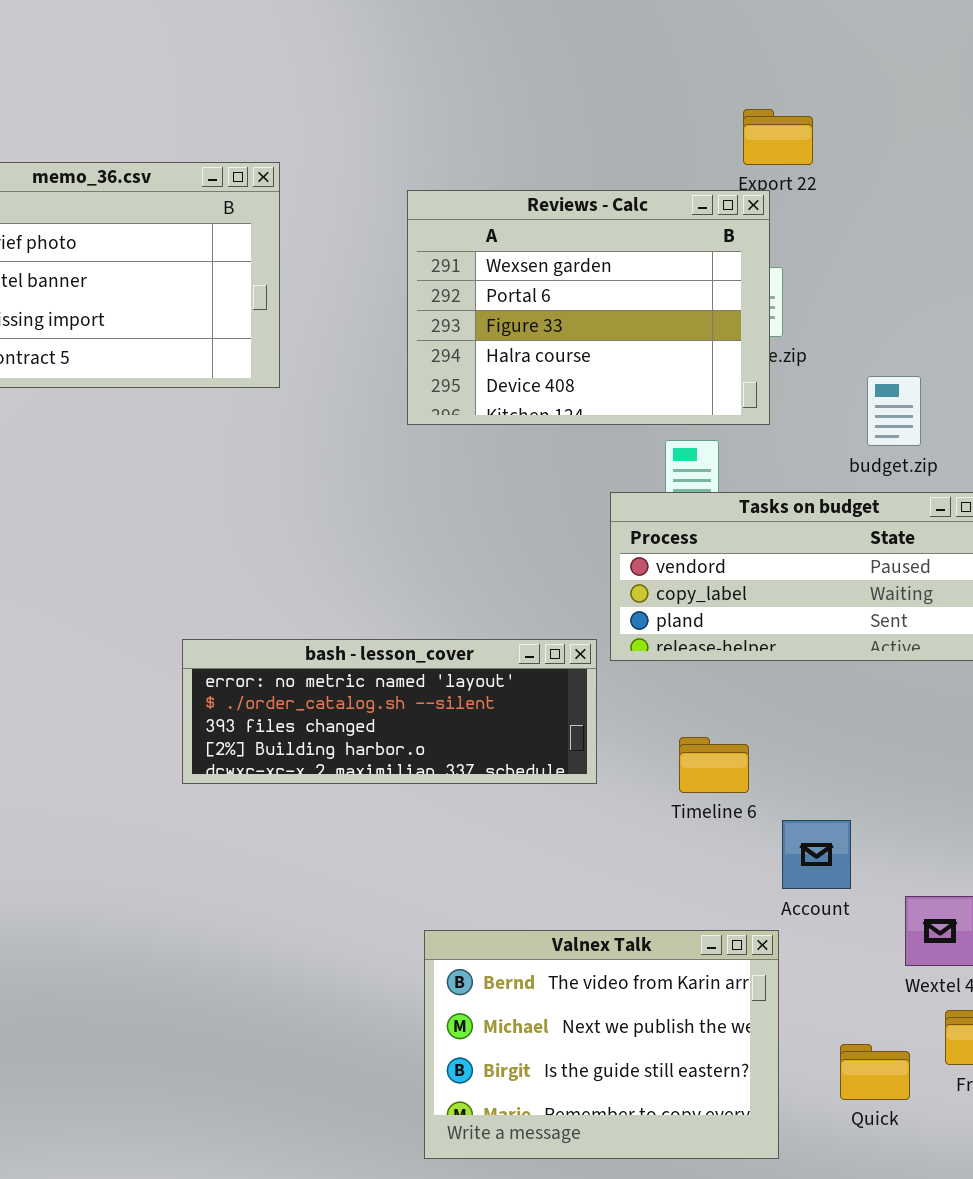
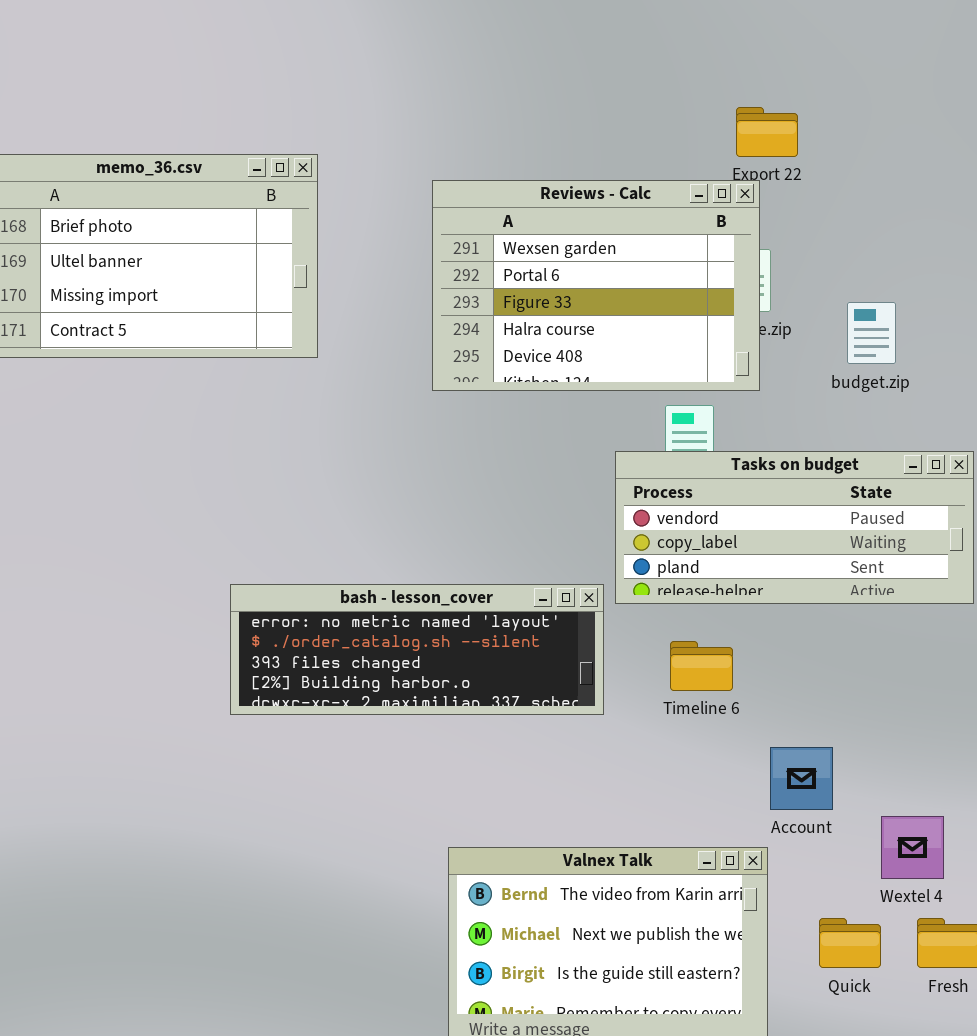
budget.zip: [867,376,921,446] -> [847,302,896,364], moved
Timeline 6: [679,737,749,793] -> [670,641,733,691], moved
Quick: [840,1044,910,1100] -> [819,918,881,968], moved

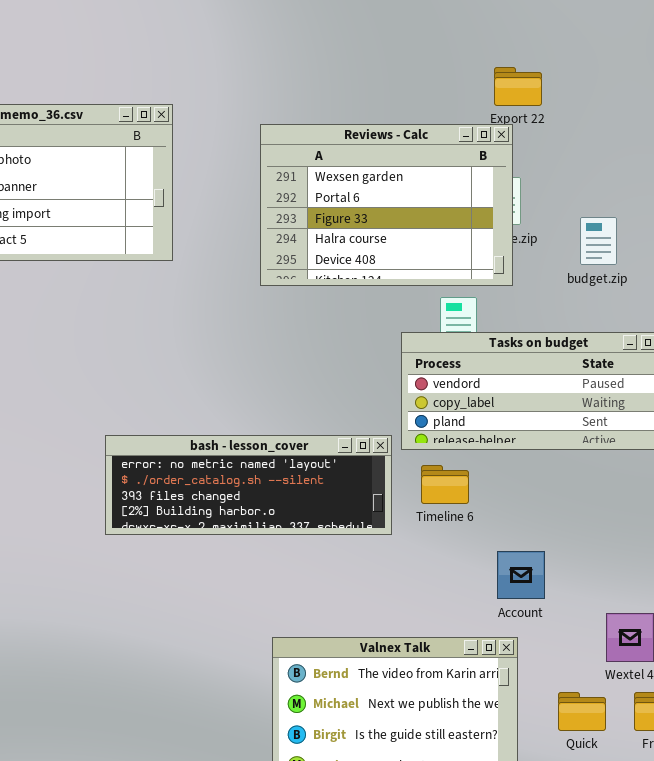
Timeline 6: [670,641,733,691] -> [421,465,469,504], moved
Account: [770,747,833,810] -> [497,551,545,599], moved

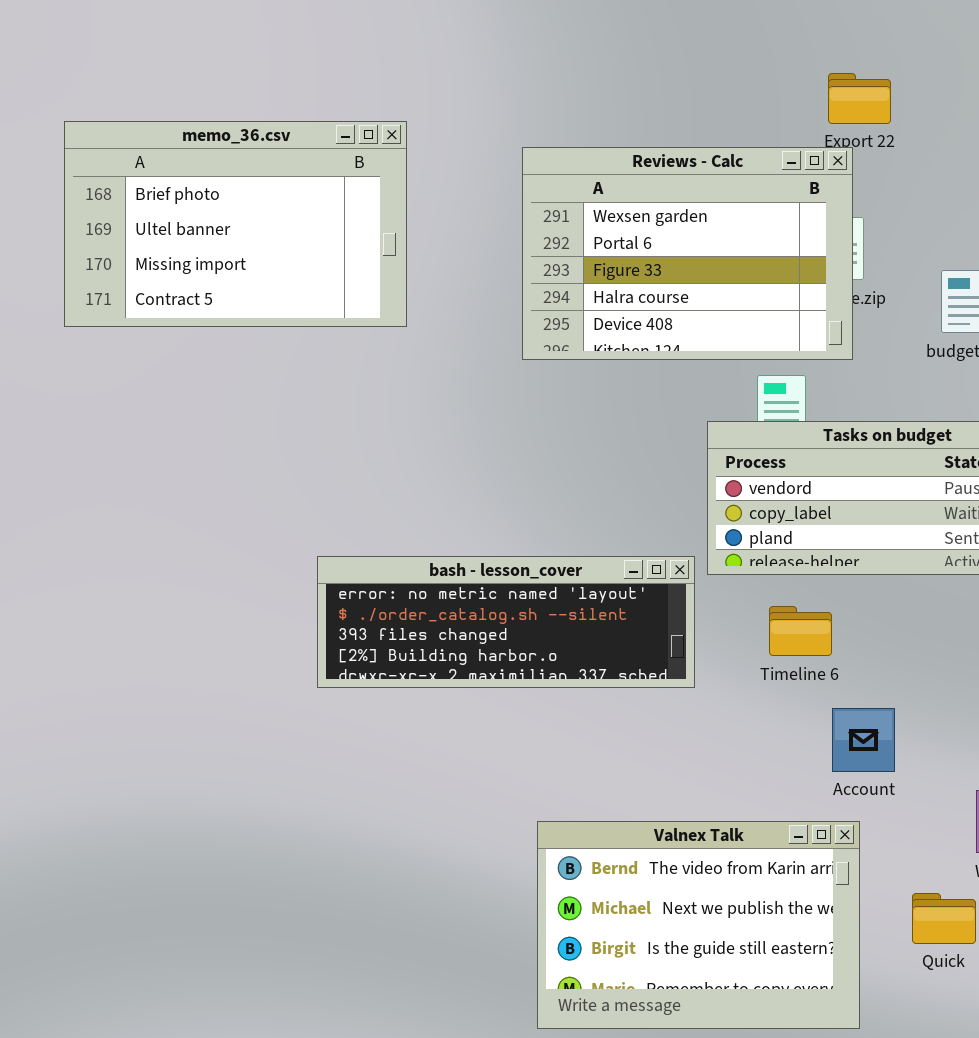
Timeline 6: [421,465,469,504] -> [769,606,832,656], moved

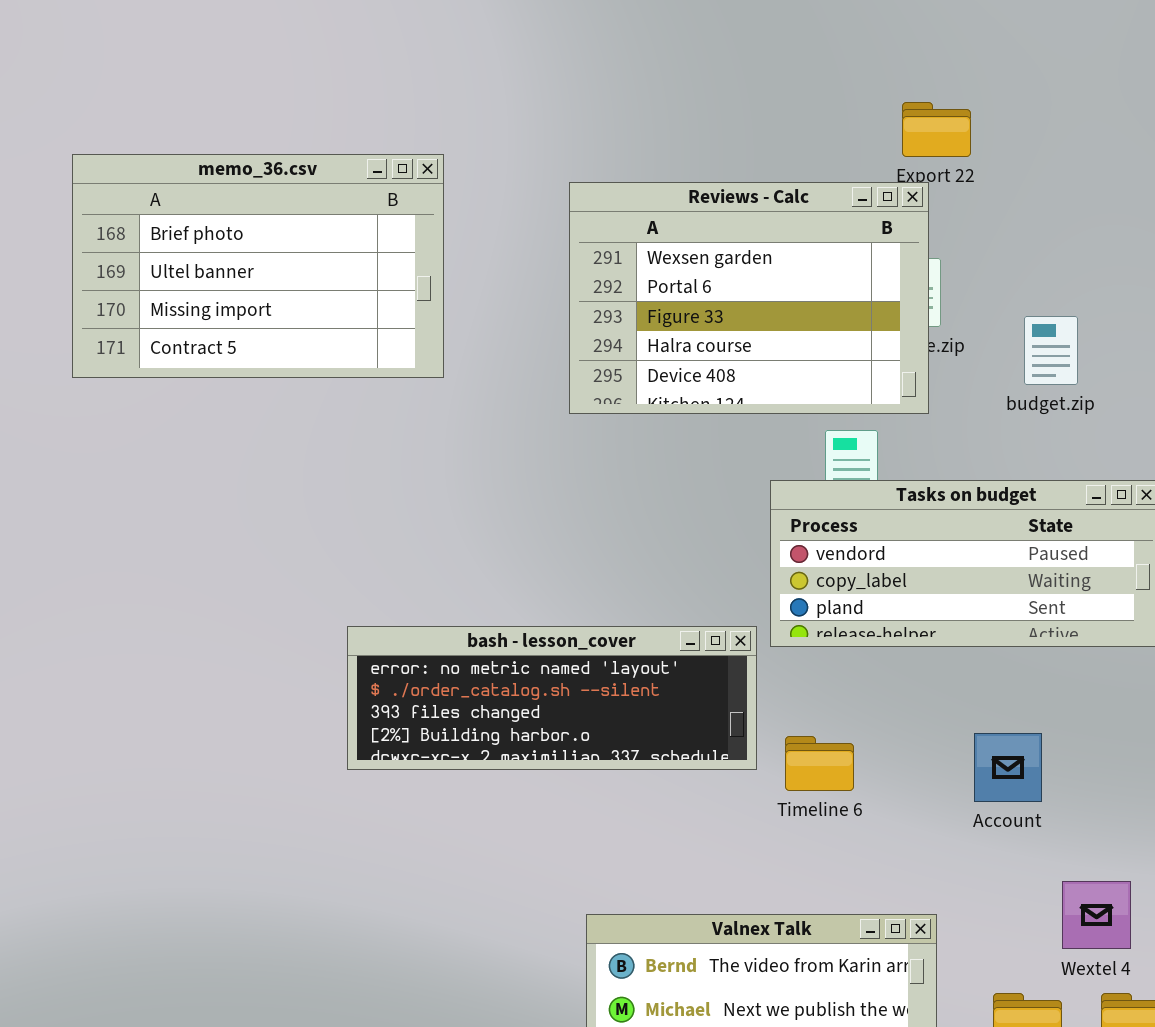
Timeline 6: [769,606,832,656] -> [785,736,854,791], moved
Account: [832,708,895,772] -> [974,733,1042,802], moved

